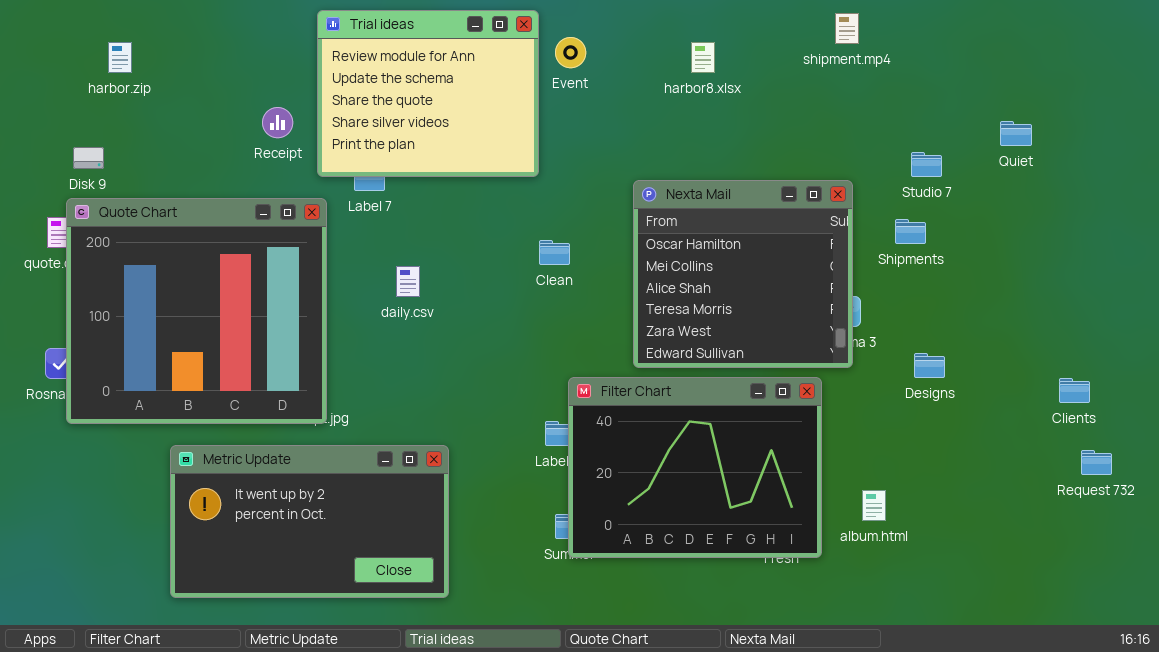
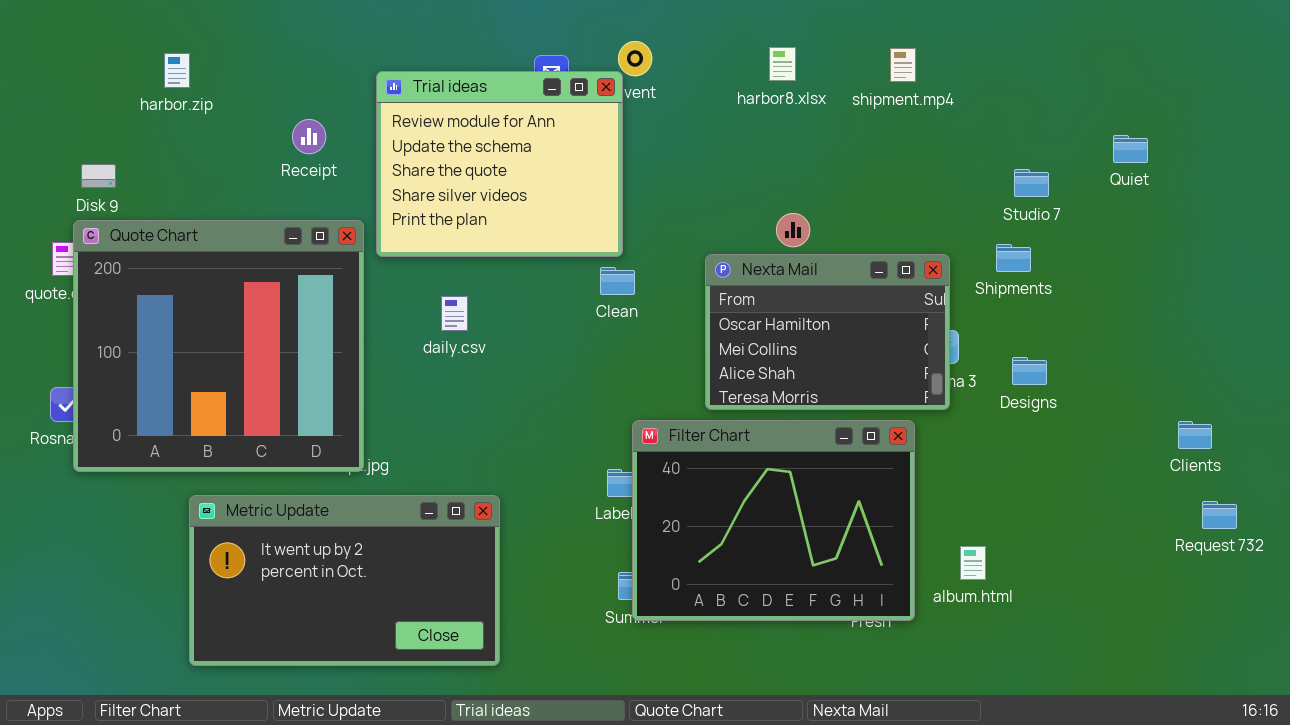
Trial ideas: [317,10,539,177] -> [376,71,623,257], moved
shipment.mp4: [835,13,859,44] -> [890,48,916,82], moved
harbor.zip: [108,42,132,73] -> [164,53,190,88], moved
Nexta Mail: [633,180,853,368] -> [705,254,950,410], resized
Designs: [914,353,945,378] -> [1012,357,1047,385], moved

